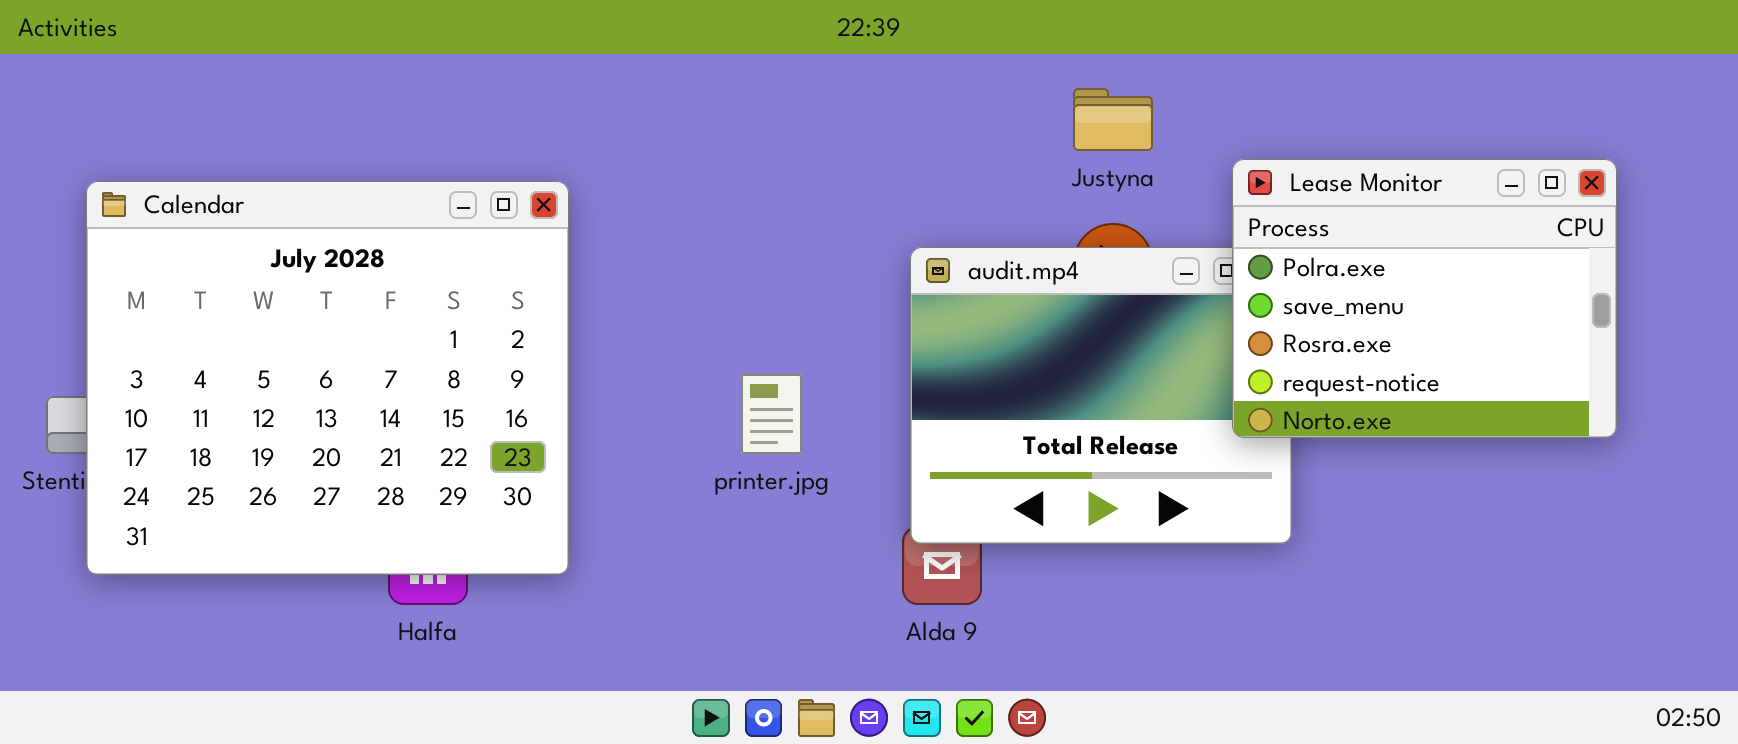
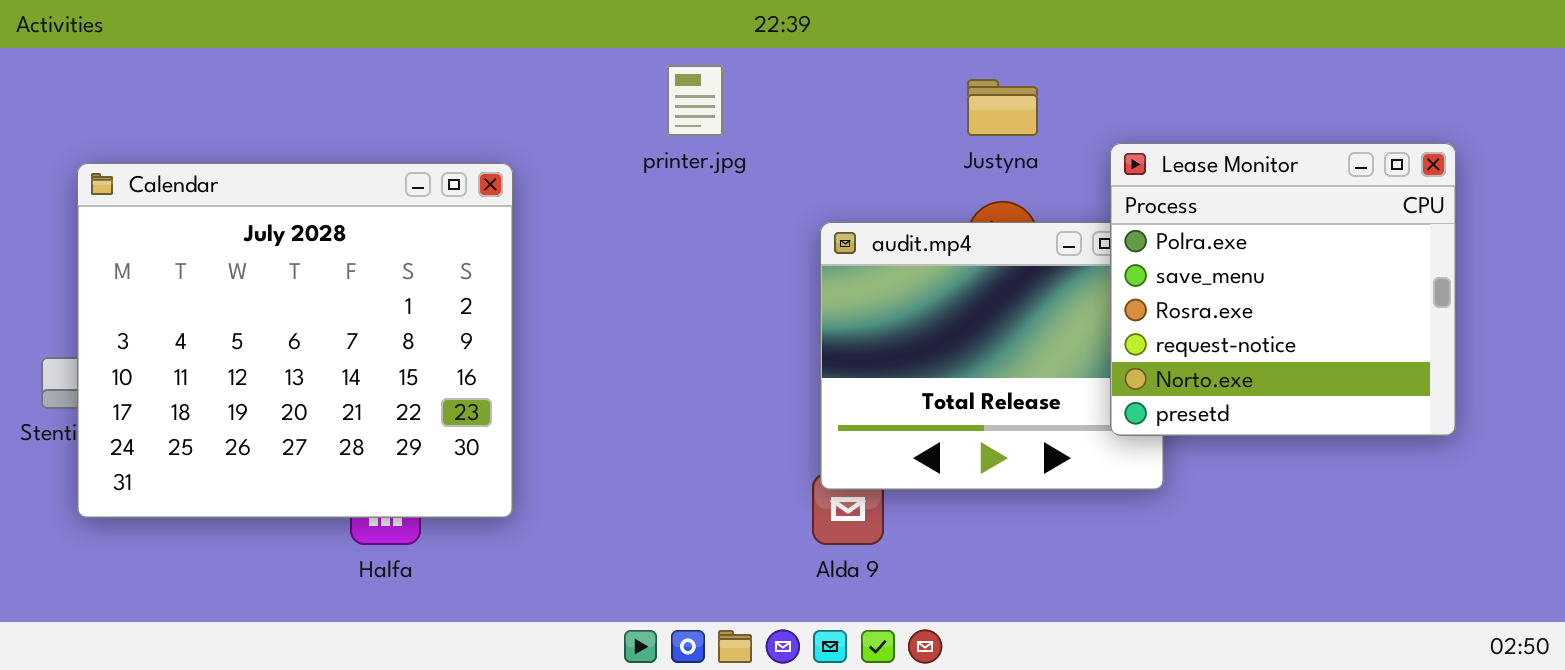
Lease Monitor: [1232,159,1617,438] -> [1110,143,1456,436], resized
printer.jpg: [741,374,802,454] -> [667,65,723,136], moved

